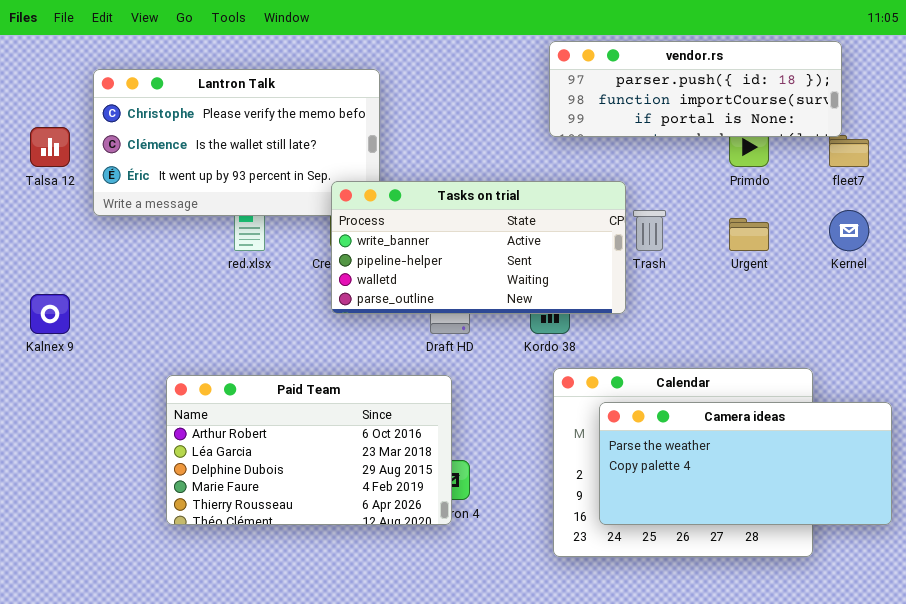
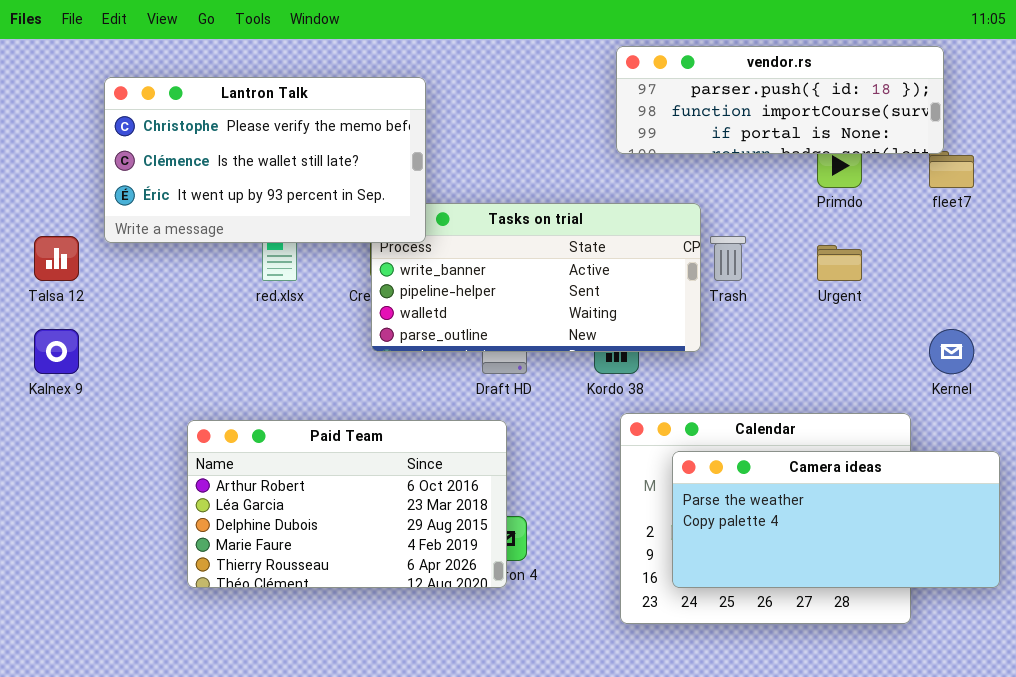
Lantron Talk: [93,69,380,216] -> [104,77,426,243], raised
Talsa 12: [30,127,70,167] -> [34,236,79,281], moved
Kernel: [829,210,869,251] -> [929,329,974,374], moved

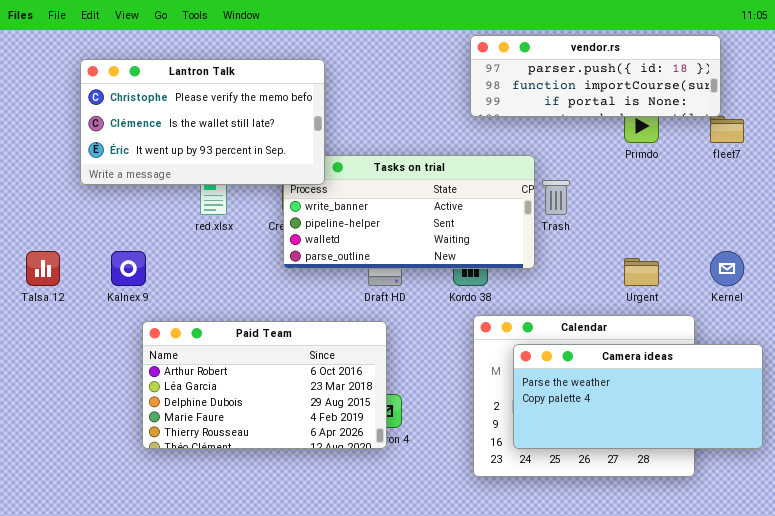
Talsa 12: [34,236,79,281] -> [26,251,60,286], moved
Urgent: [817,245,862,281] -> [624,258,659,286], moved
Kalnex 9: [34,329,79,374] -> [111,251,146,286], moved

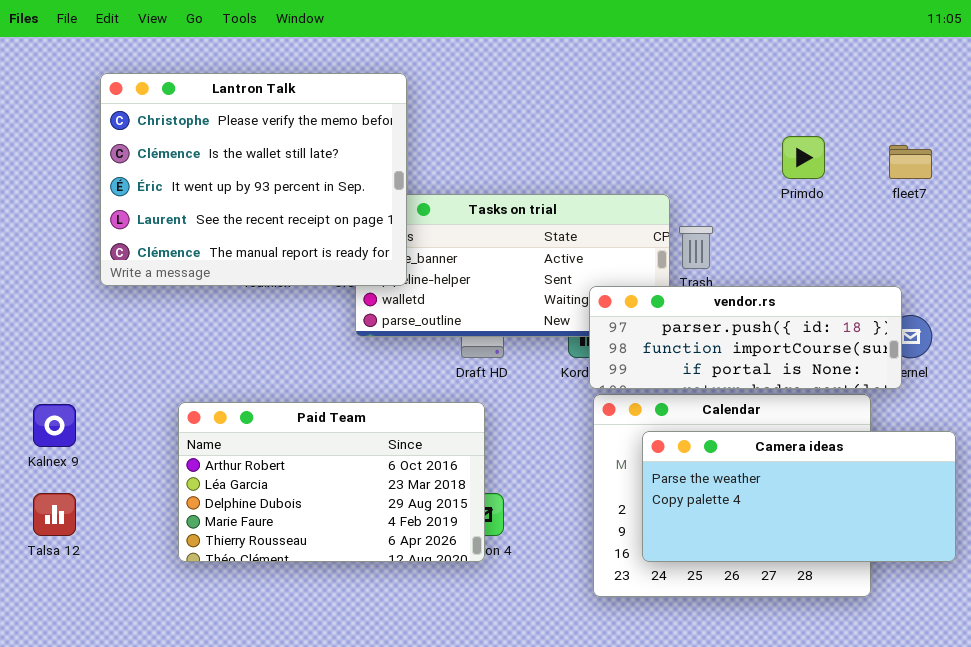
vendor.rs: [470,35,721,117] -> [589,286,902,389], moved
Lantron Talk: [80,59,325,185] -> [100,73,407,286], resized
Talsa 12: [26,251,60,286] -> [33,493,76,536], moved
Kalnex 9: [111,251,146,286] -> [33,404,76,447], moved

